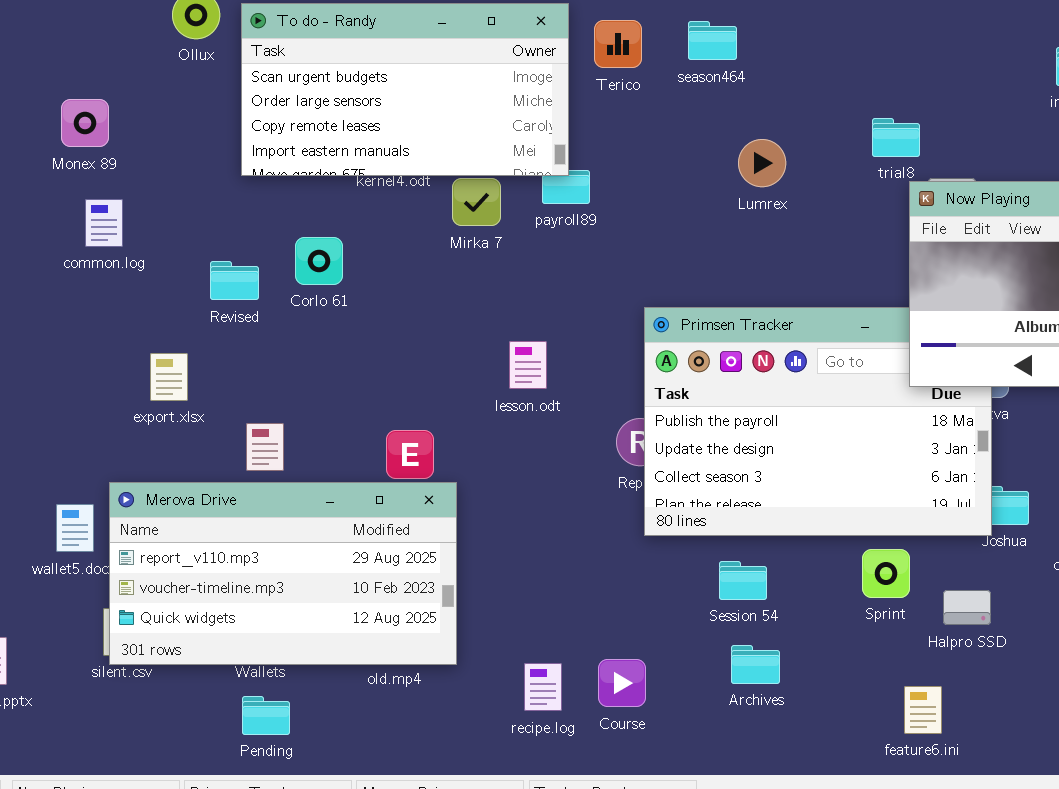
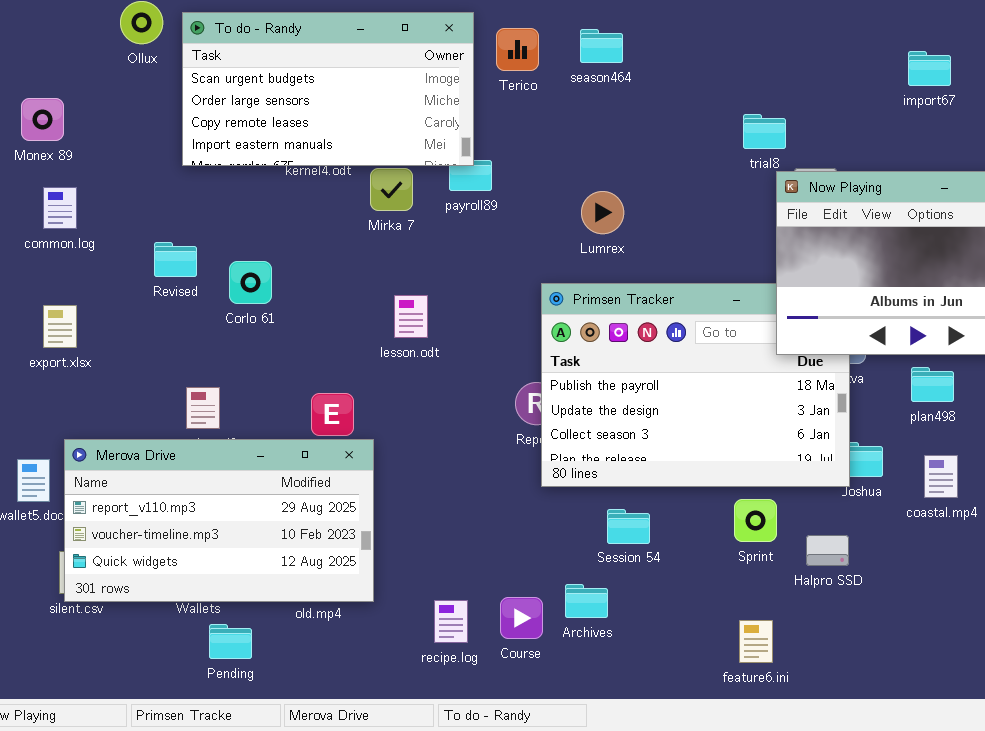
Lumrex: [738,139,786,187] -> [581,191,624,234], moved
Corlo 61: [295,237,343,285] -> [229,261,272,304], moved
lesson.odt: [509,341,547,389] -> [394,295,428,338], moved
export.xlsx: [150,353,188,401] -> [43,305,77,348], moved
Archives: [731,645,780,684] -> [565,584,608,618], moved
feature6.ini: [904,686,942,734] -> [739,620,773,663], moved
Pending: [242,696,290,735] -> [209,624,252,659], moved

